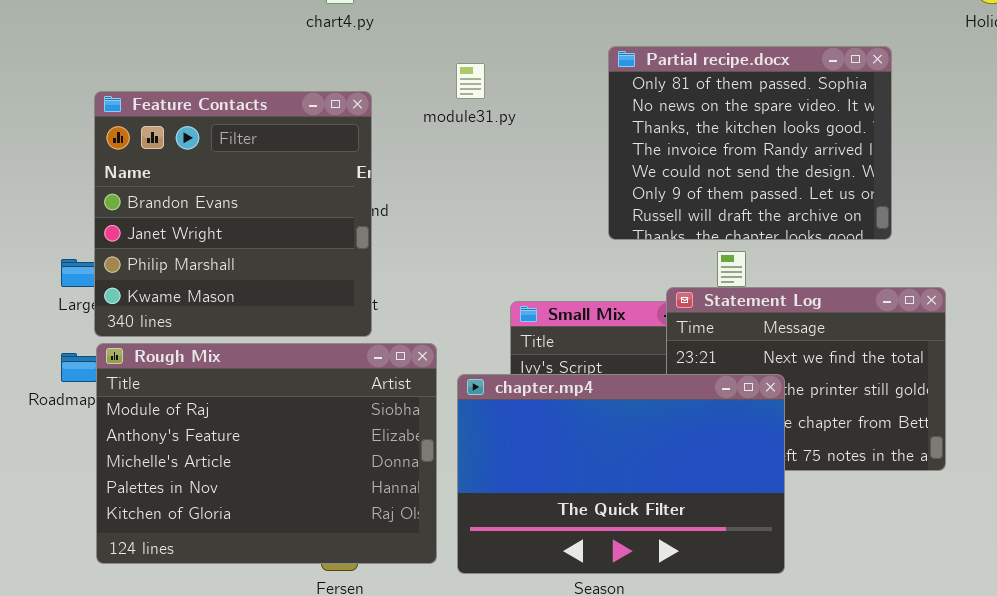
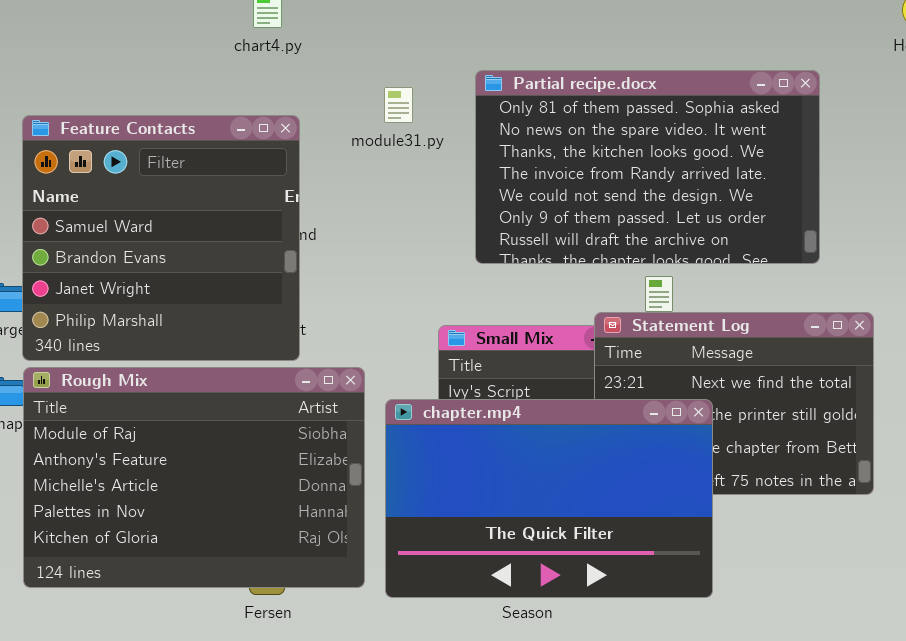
Partial recipe.docx: [608,46,892,240] -> [475,70,820,264], resized
Feature Contacts: [94,91,372,337] -> [22,115,300,361], scrolled up 1 row

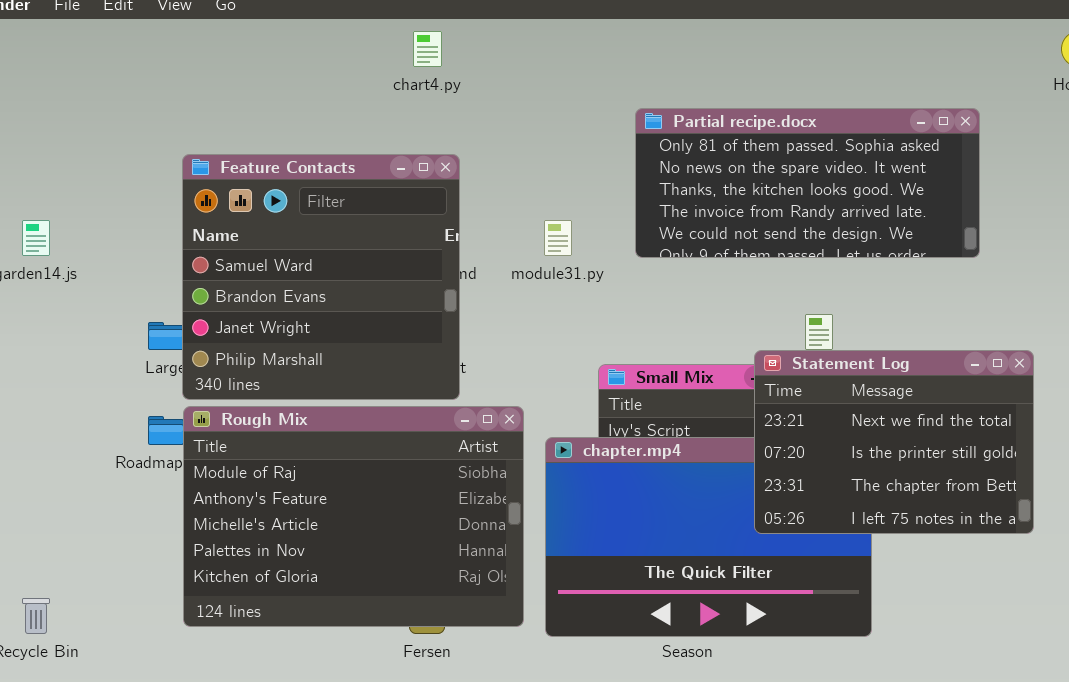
Partial recipe.docx: [475,70,820,264] -> [635,108,980,258], resized
module31.py: [384,87,413,123] -> [544,220,572,256], moved
Statement Log: [594,312,874,495] -> [754,350,1034,534], raised

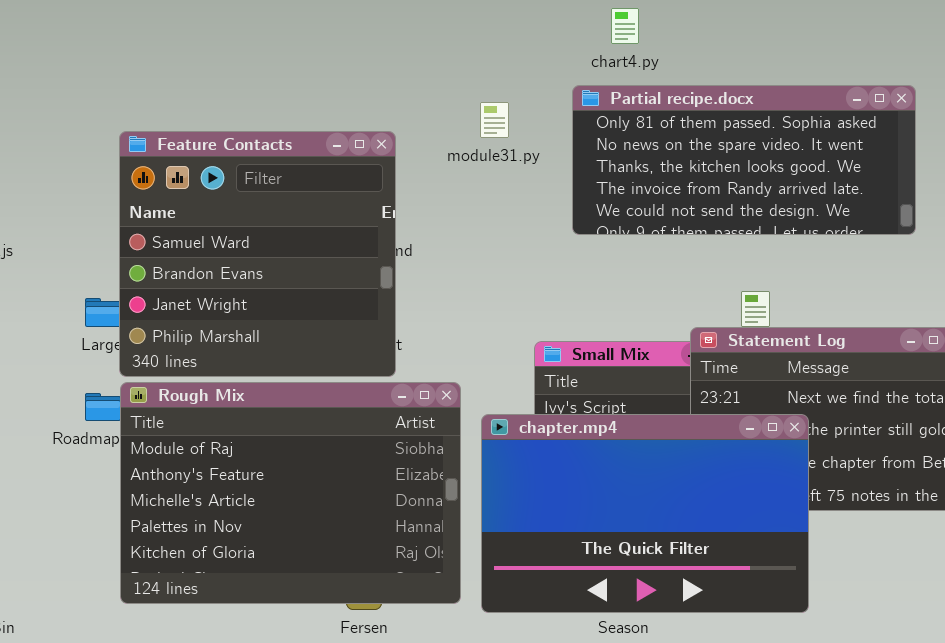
chart4.py: [413,31,442,67] -> [611,8,639,44], moved
module31.py: [544,220,572,256] -> [480,102,509,138], moved
chapter.mp4: [545,437,872,637] -> [481,414,809,613], raised

